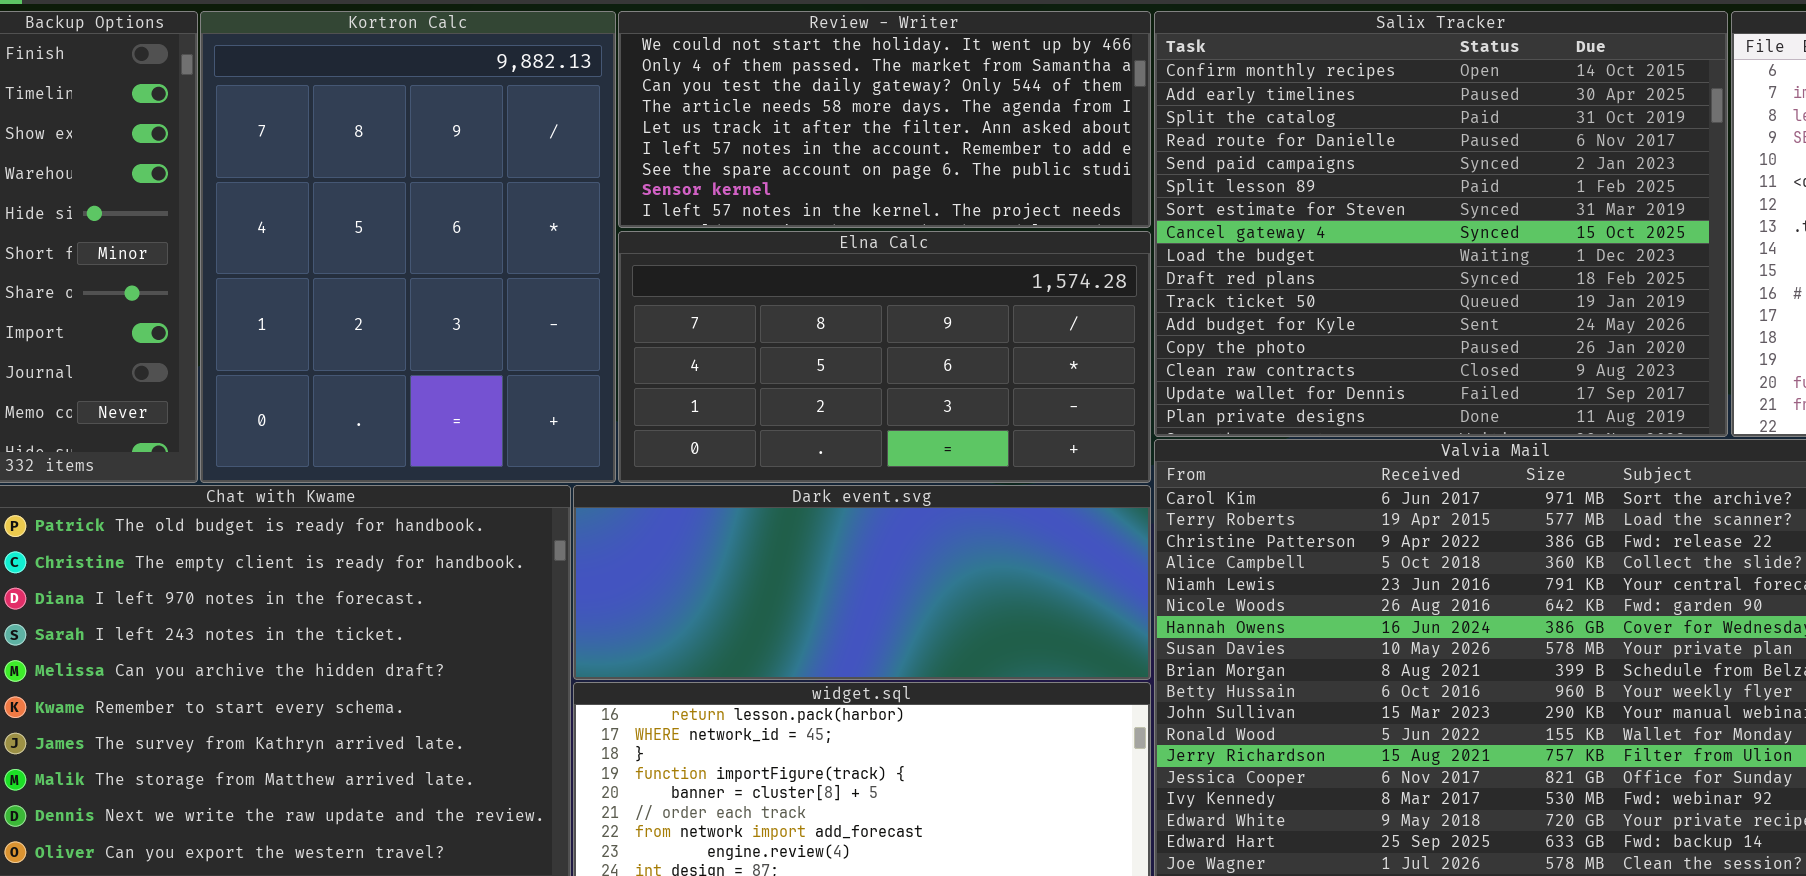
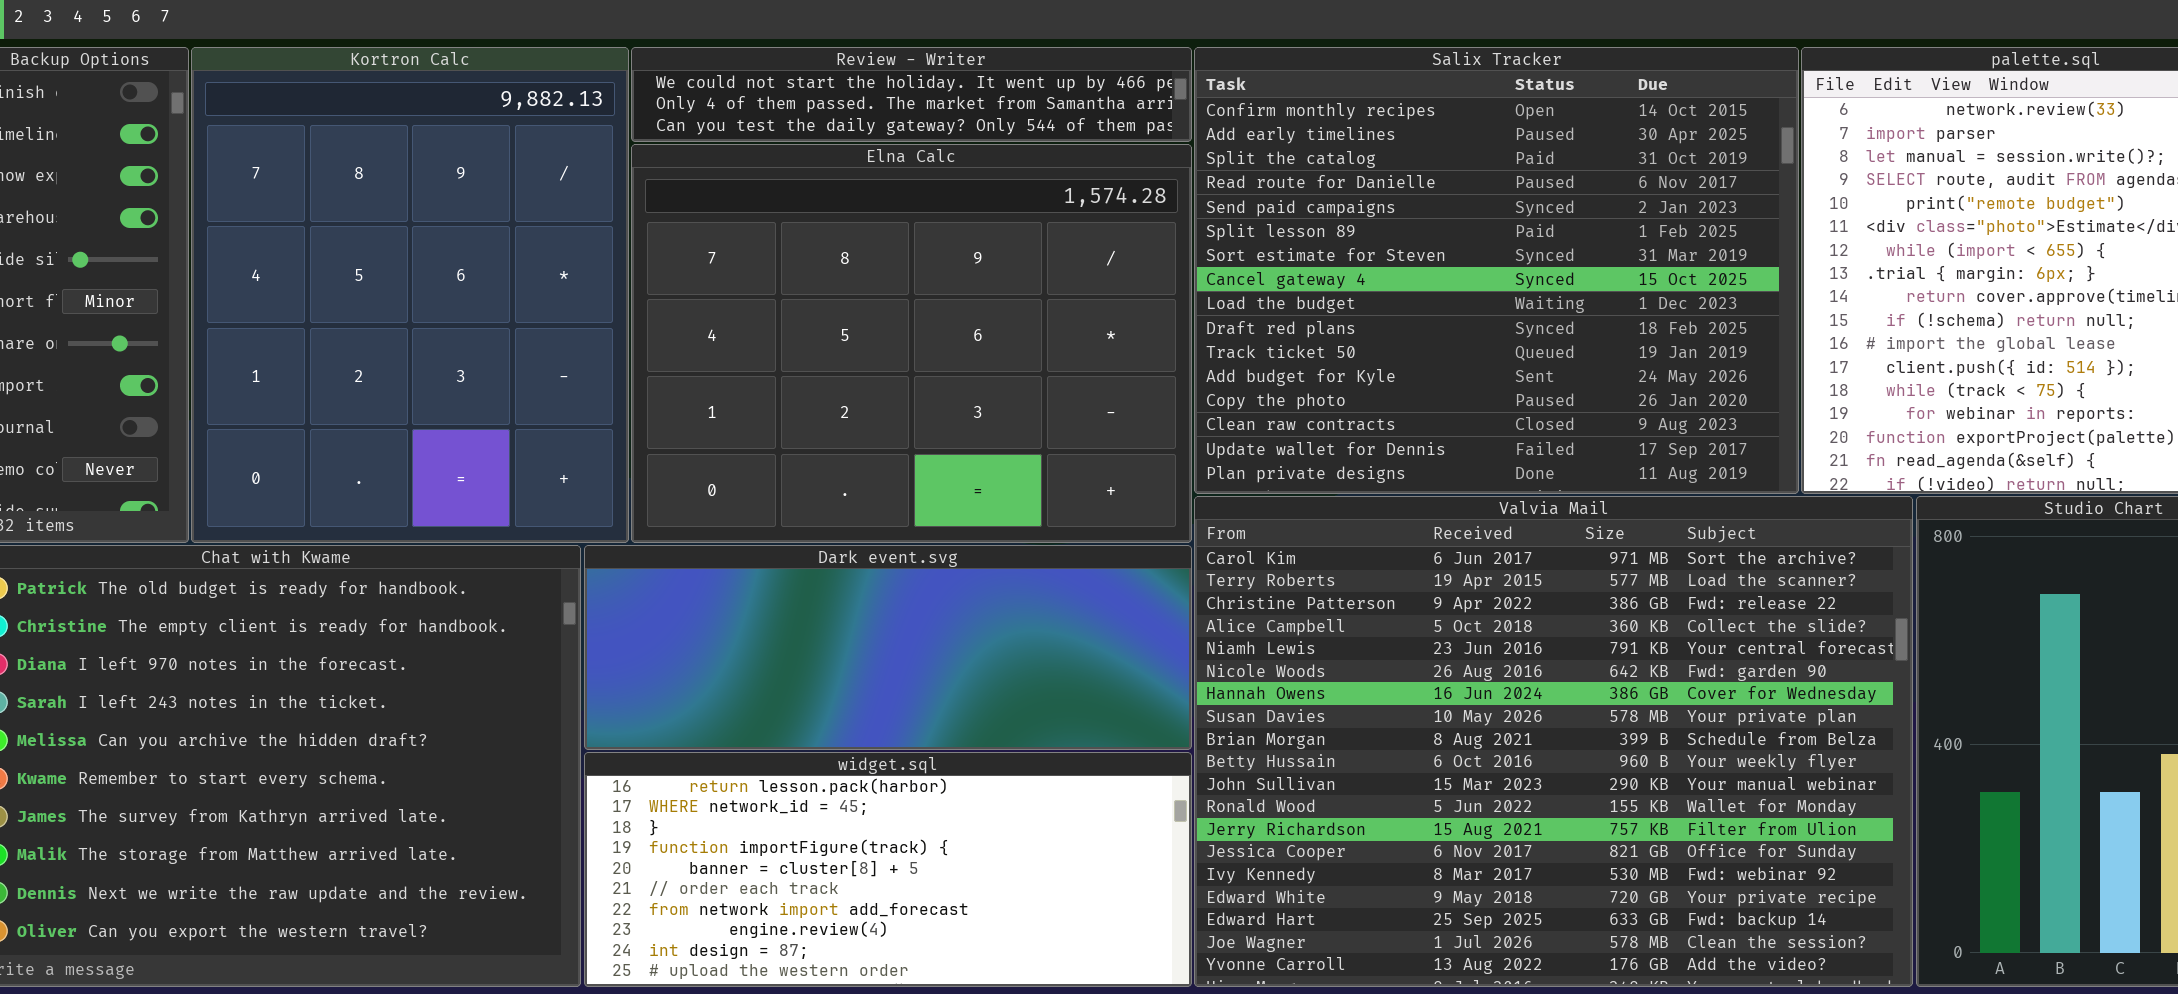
Review - Writer: [618,11,1151,228] -> [631,47,1192,142], resized
Elna Calc: [618,231,1151,483] -> [631,144,1192,543], resized

